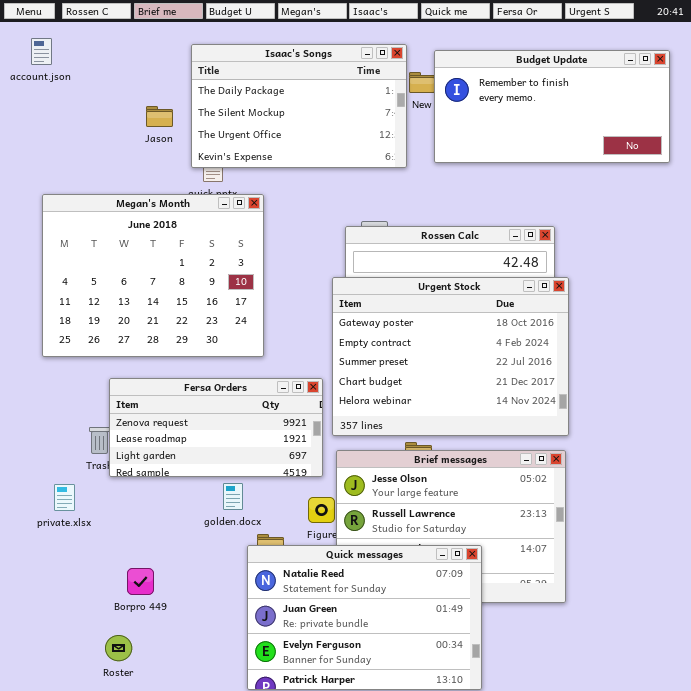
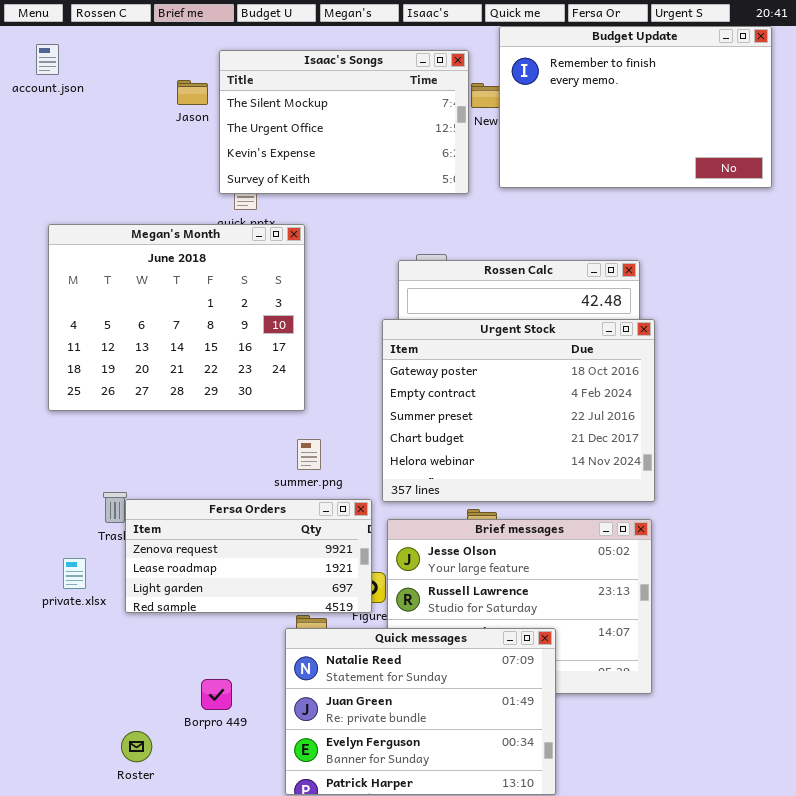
Isaac's Songs: [191,44,407,168] -> [219,50,469,194], scrolled down 1 row
Budget Update: [434,50,670,163] -> [499,26,772,188], resized
Jason: [146,106,173,127] -> [177,80,208,105], moved
Fersa Orders: [109,378,323,477] -> [125,499,372,613], moved
Borpro 449: [127,568,154,595] -> [201,679,232,710], moved

